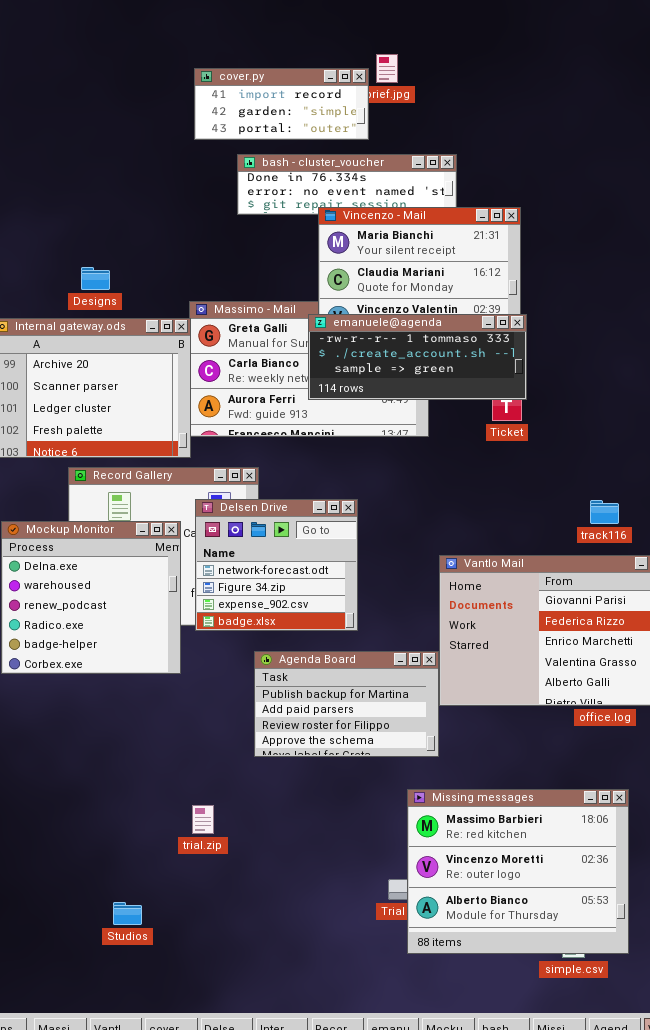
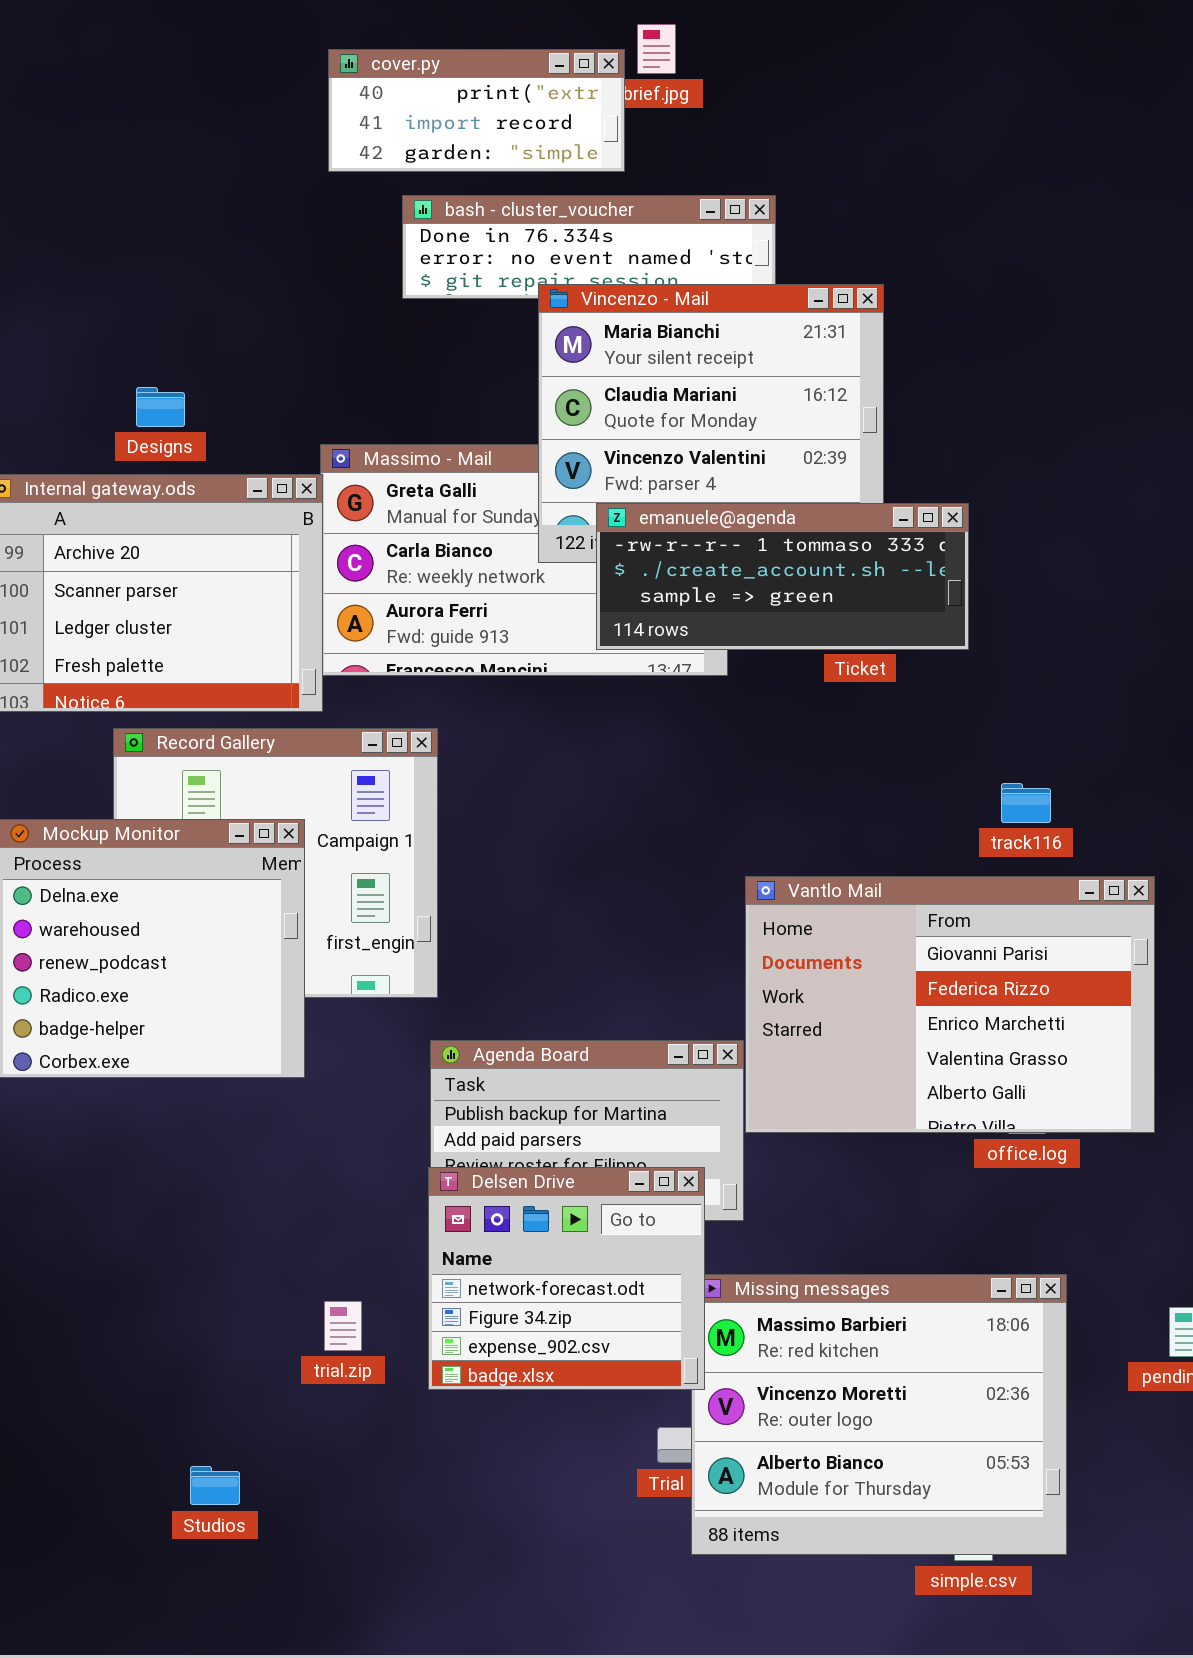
cover.py: [194,68,369,140] -> [328,49,625,172], scrolled up 1 row
emanuele@agenda: [308,314,527,400] -> [596,503,969,650], moved
Delsen Drive: [195,499,358,631] -> [428,1167,705,1390], moved

